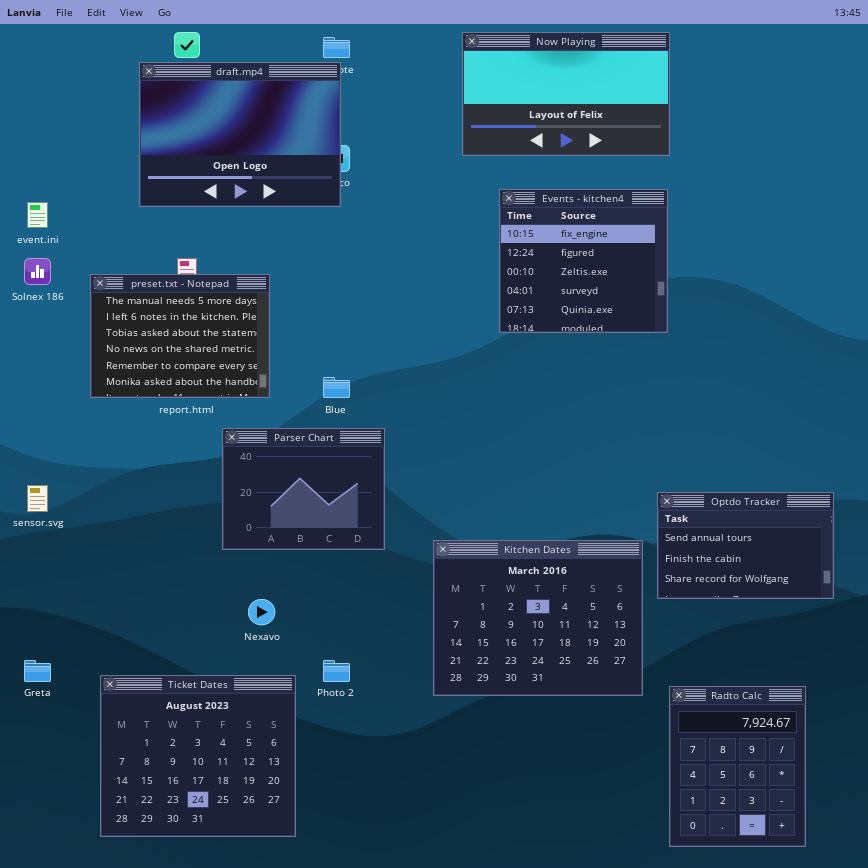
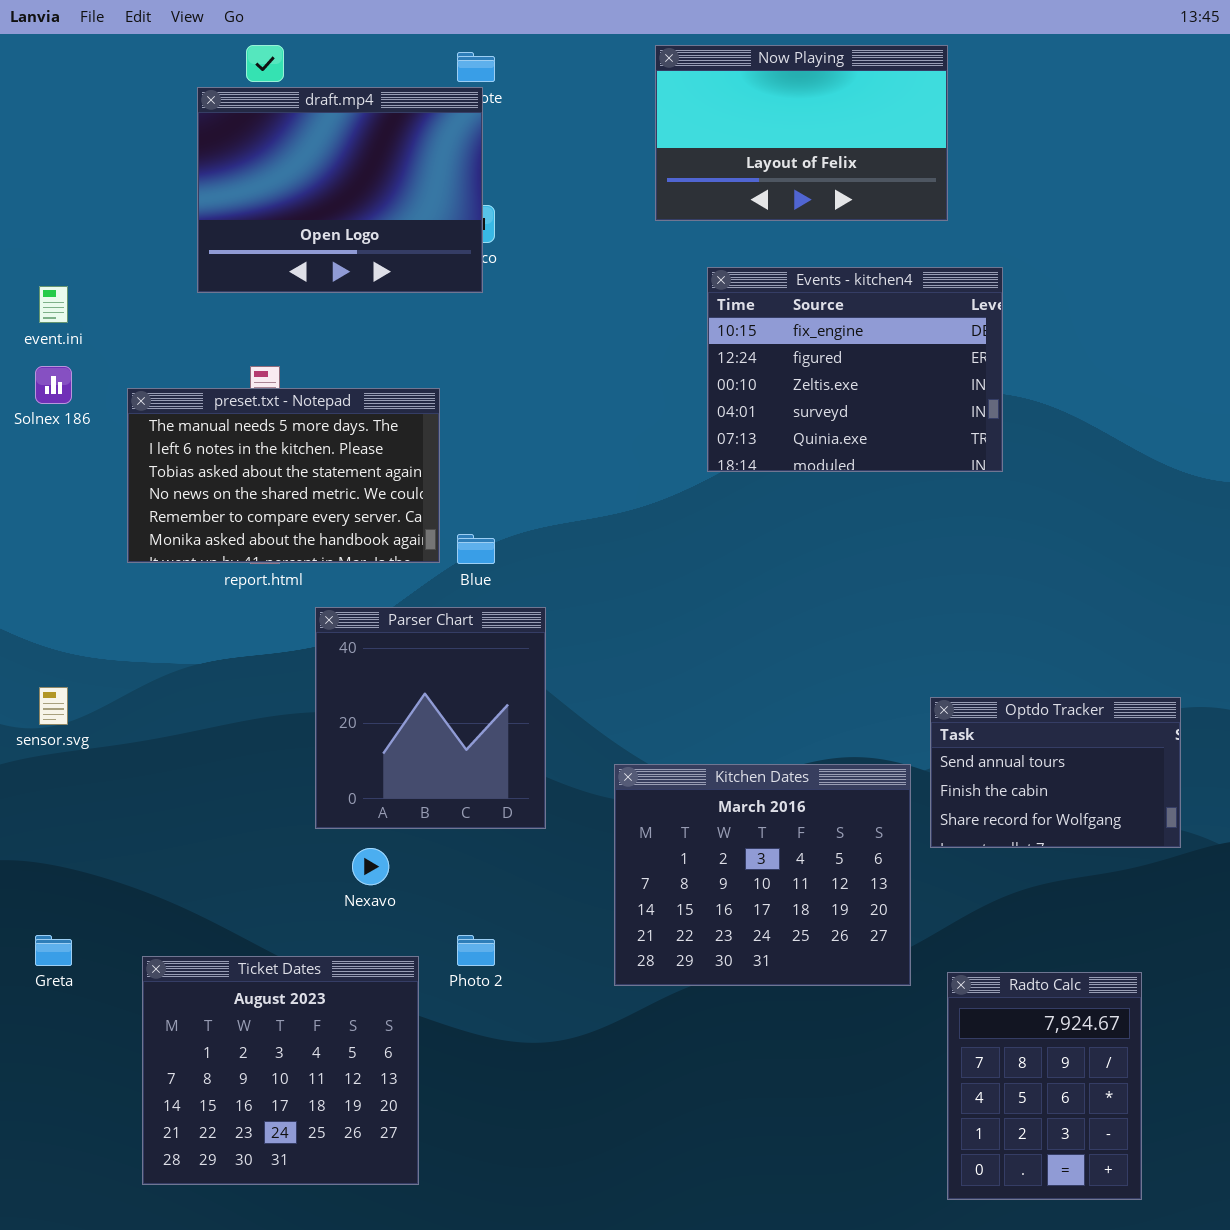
Events - kitchen4: [499,189,668,333] -> [707,267,1003,472], resized
preset.txt - Notepad: [90,274,270,398] -> [127,388,440,563], resized
Parser Chart: [222,428,385,550] -> [315,607,546,829], resized

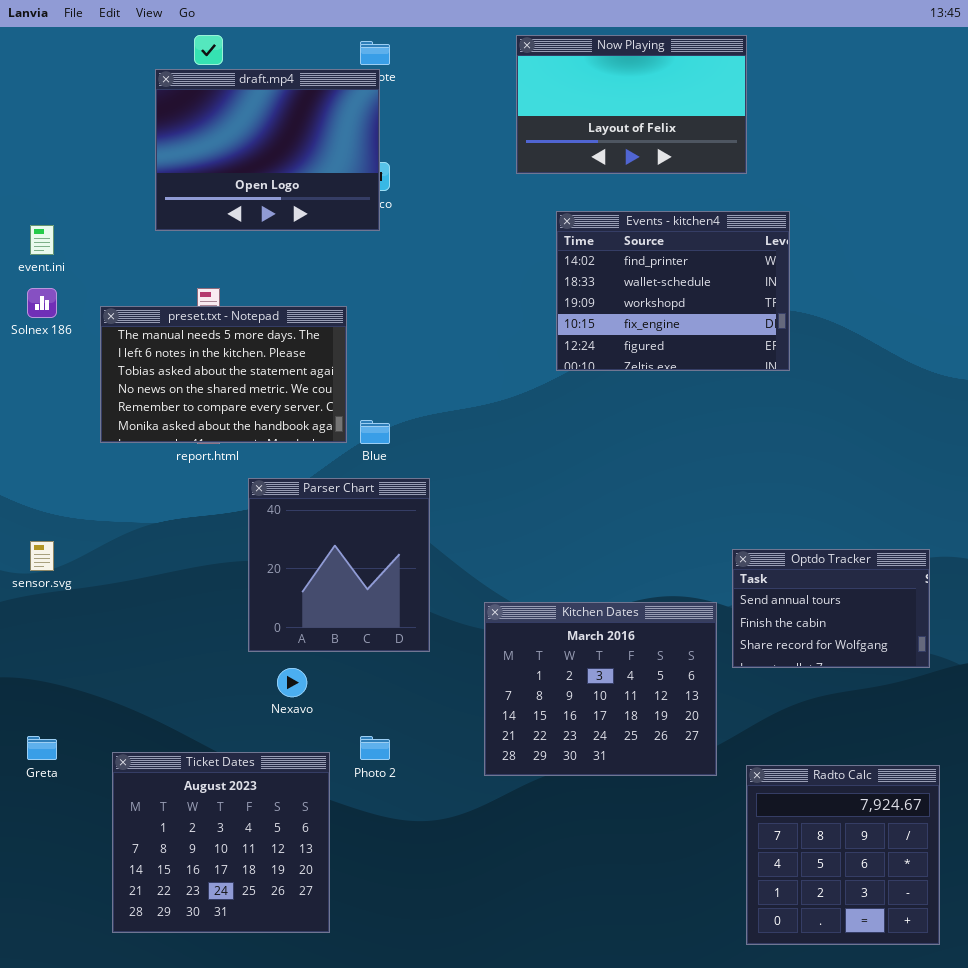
Events - kitchen4: [707,267,1003,472] -> [556,211,790,371], scrolled up 3 rows
Radto Calc: [947,972,1142,1200] -> [746,765,940,945], resized

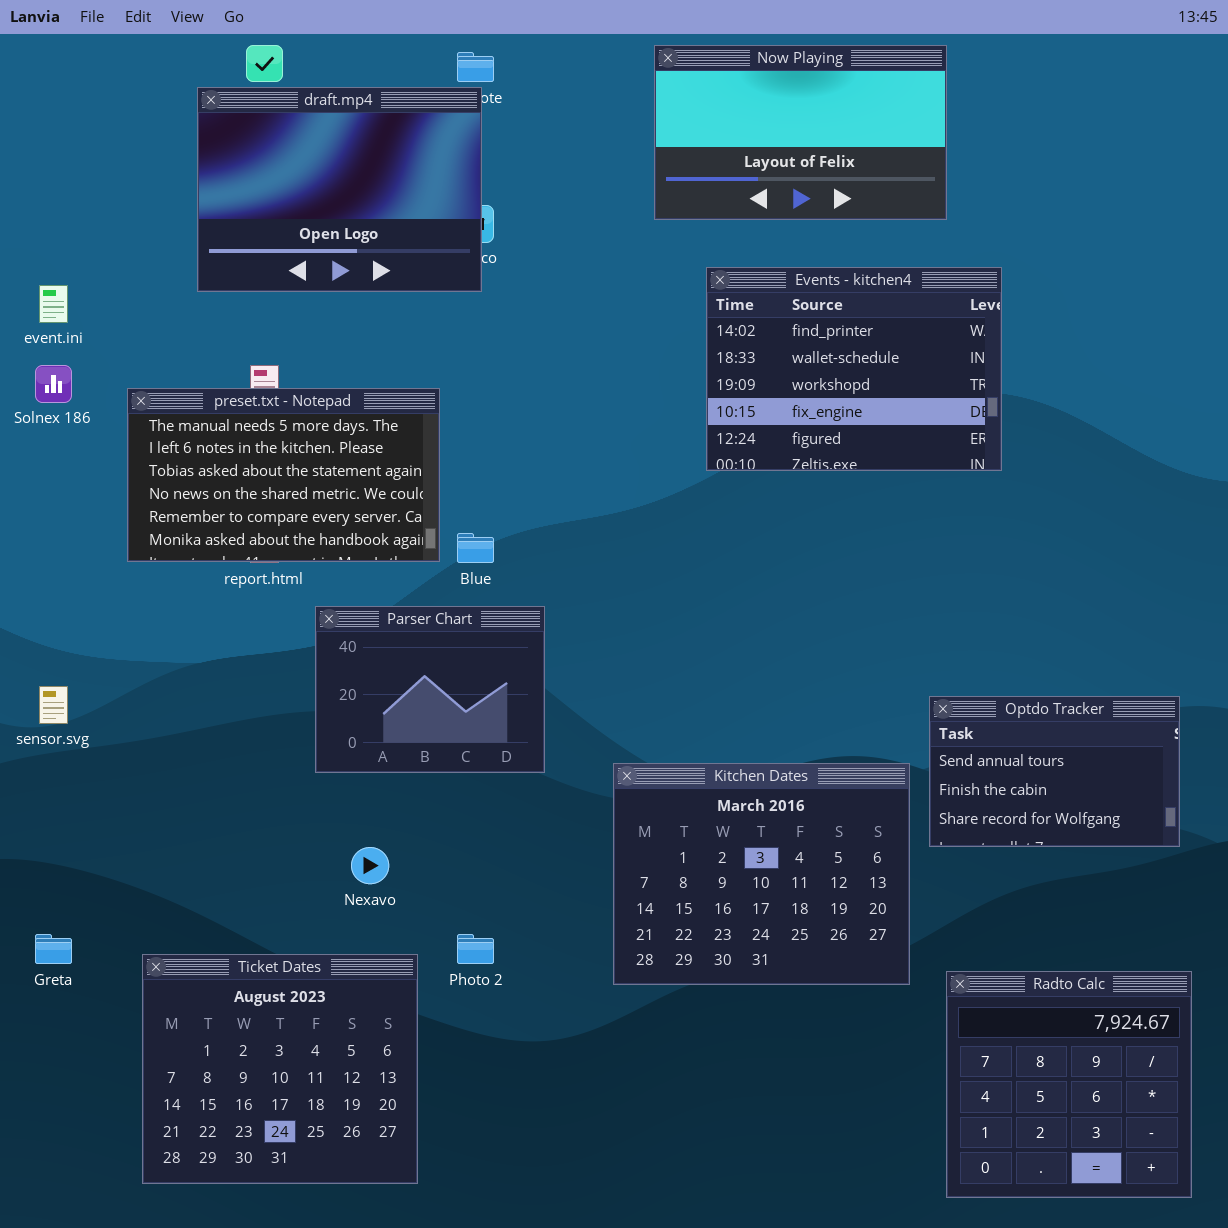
Parser Chart: [248,478,430,652] -> [315,606,545,773], resized

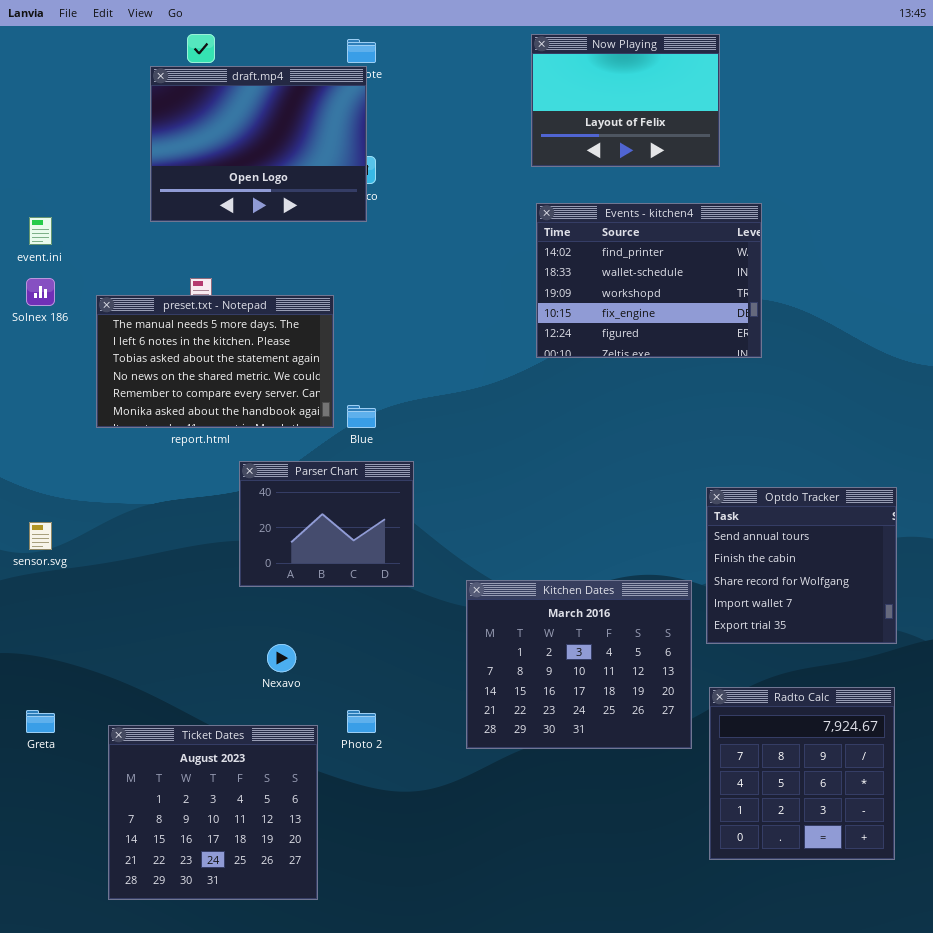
Now Playing: [654,45,947,220] -> [531,34,720,167], resized
Optdo Tracker: [929,696,1180,847] -> [706,487,897,644], resized
Radto Calc: [946,971,1192,1198] -> [709,687,895,860], moved

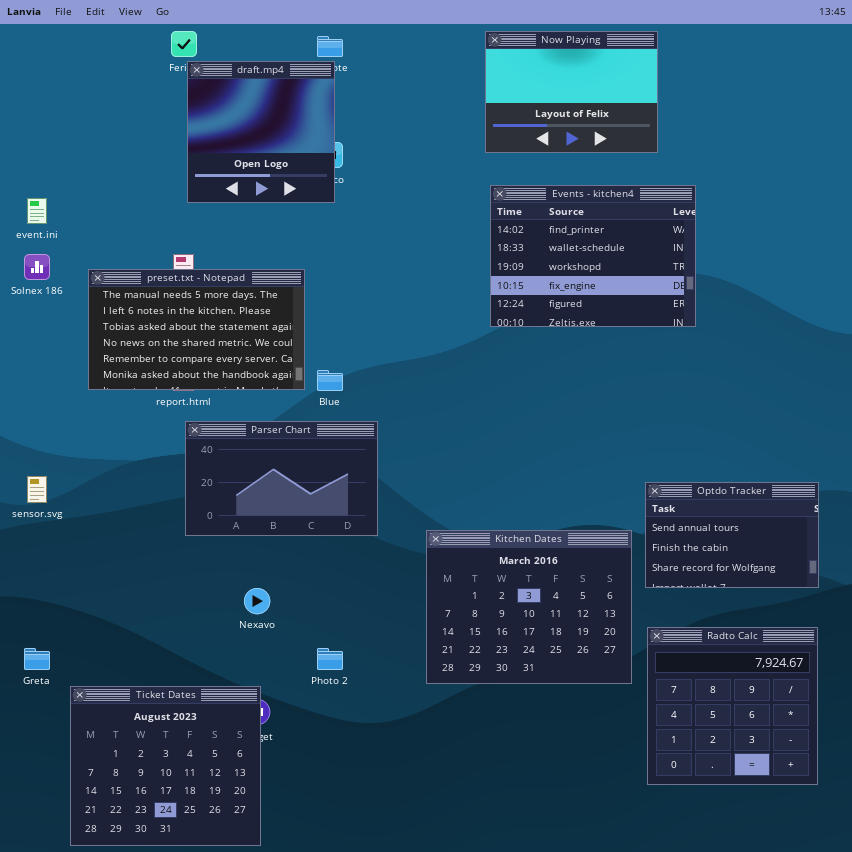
draft.mp4: [150,66,367,222] -> [187,61,335,203], resized
Parser Chart: [239,461,414,587] -> [185,421,378,536], resized
Optdo Tracker: [706,487,897,644] -> [645,482,819,588], resized
Ticket Dates: [108,725,318,900] -> [70,686,261,846], moved

